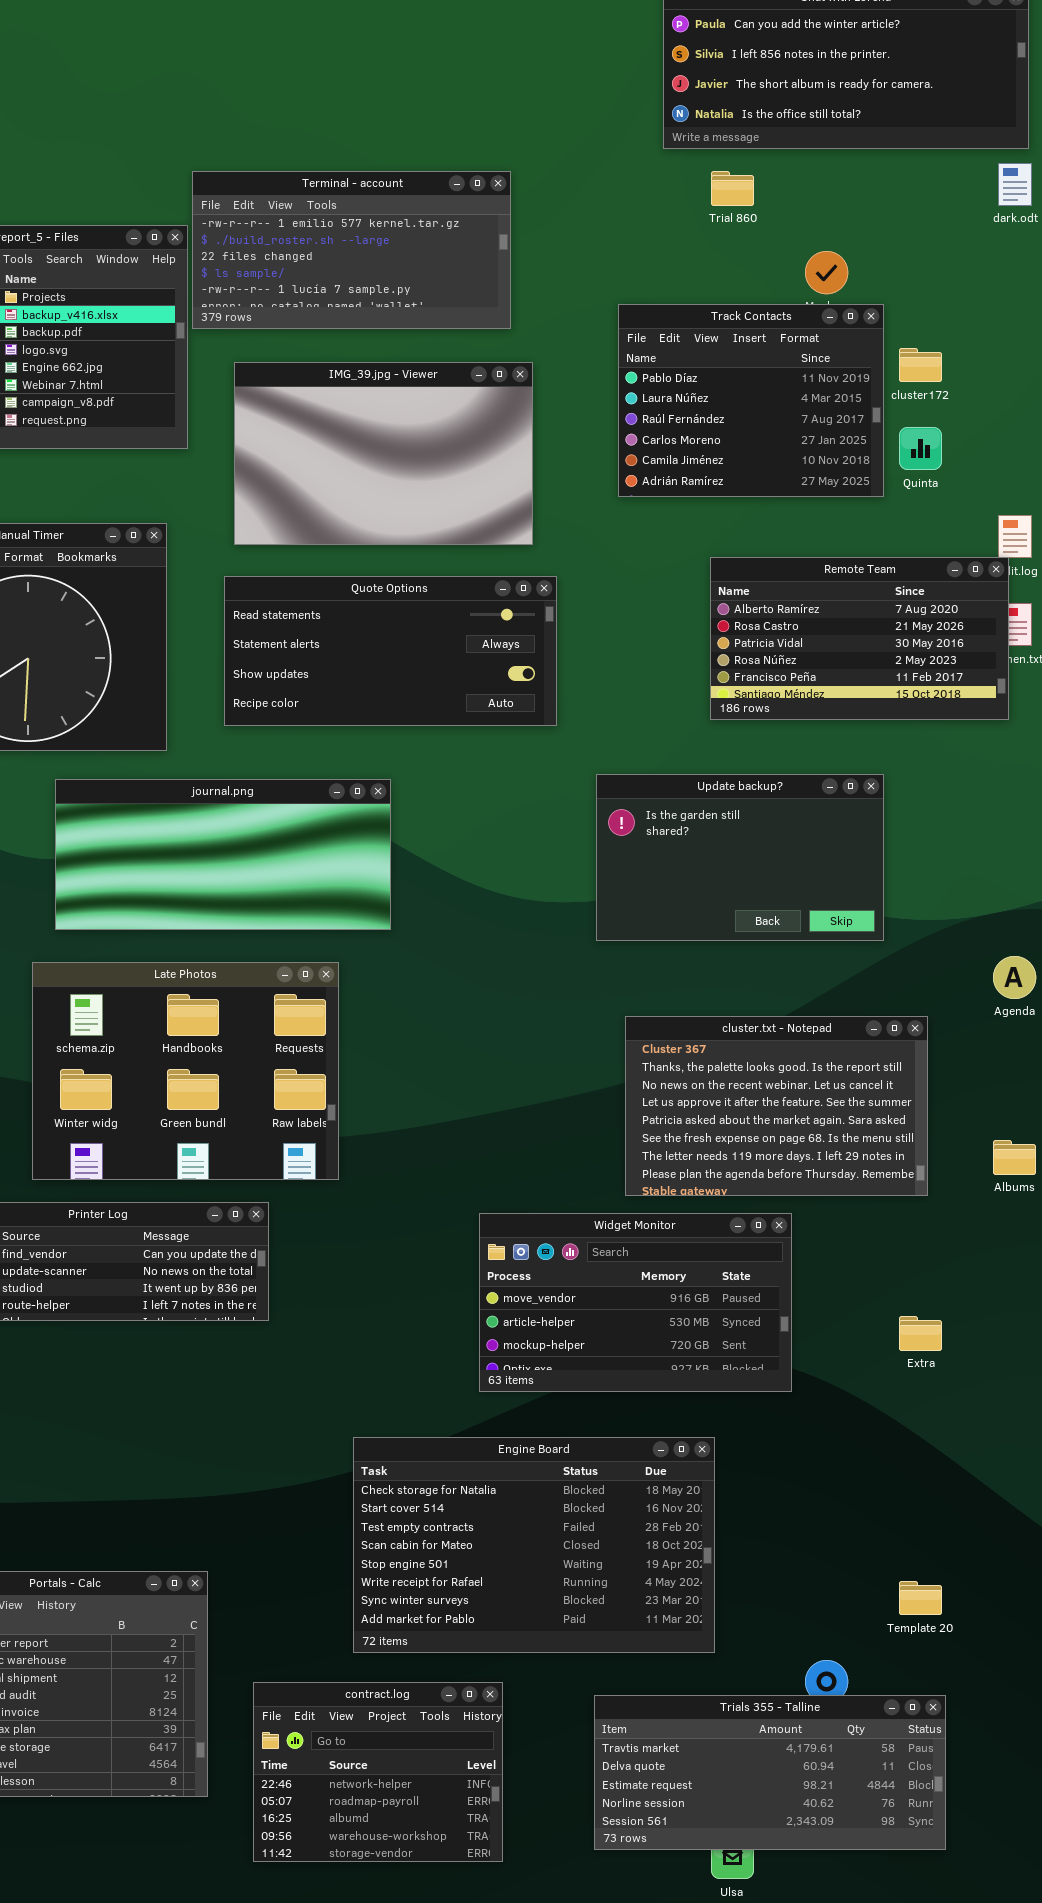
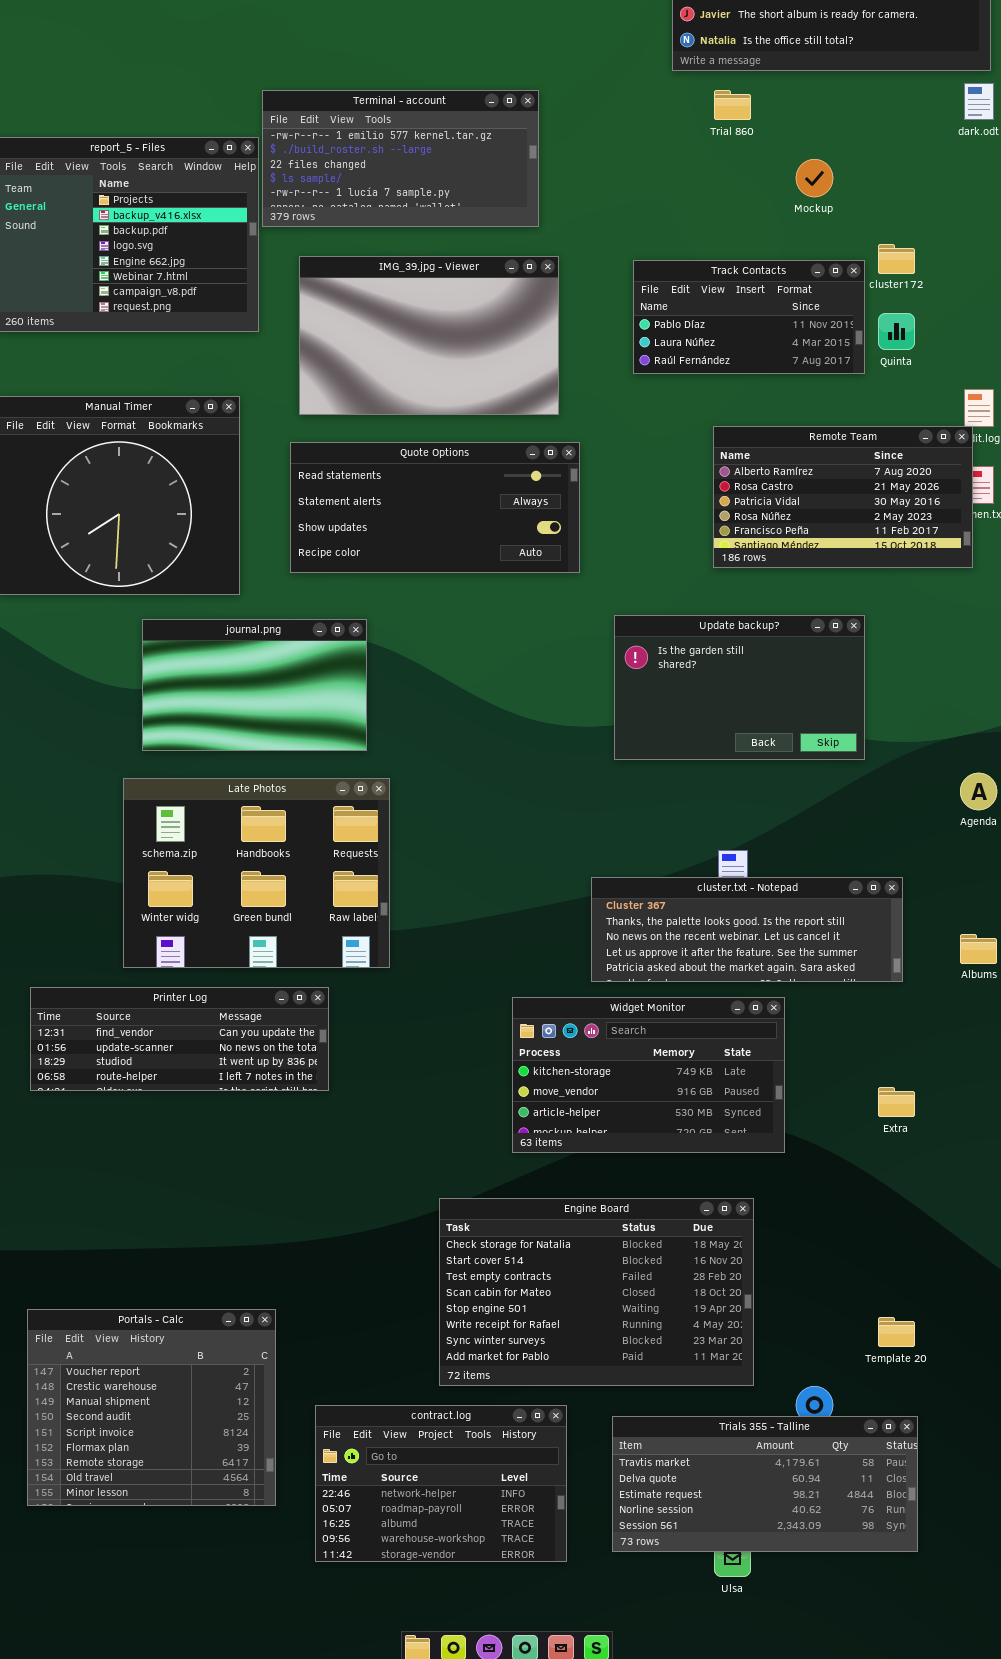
Track Contacts: [618,304,884,497] -> [633,260,865,374], resized
journal.png: [55,779,391,930] -> [142,619,367,751], resized
cluster.txt - Notepad: [625,1016,928,1196] -> [591,877,903,982], resized
Widget Monitor: [479,1213,792,1392] -> [512,997,785,1153], scrolled up 1 row
Engine Board: [353,1437,715,1653] -> [439,1198,754,1386], moved
contract.log: [253,1682,503,1862] -> [315,1405,567,1562], resized

